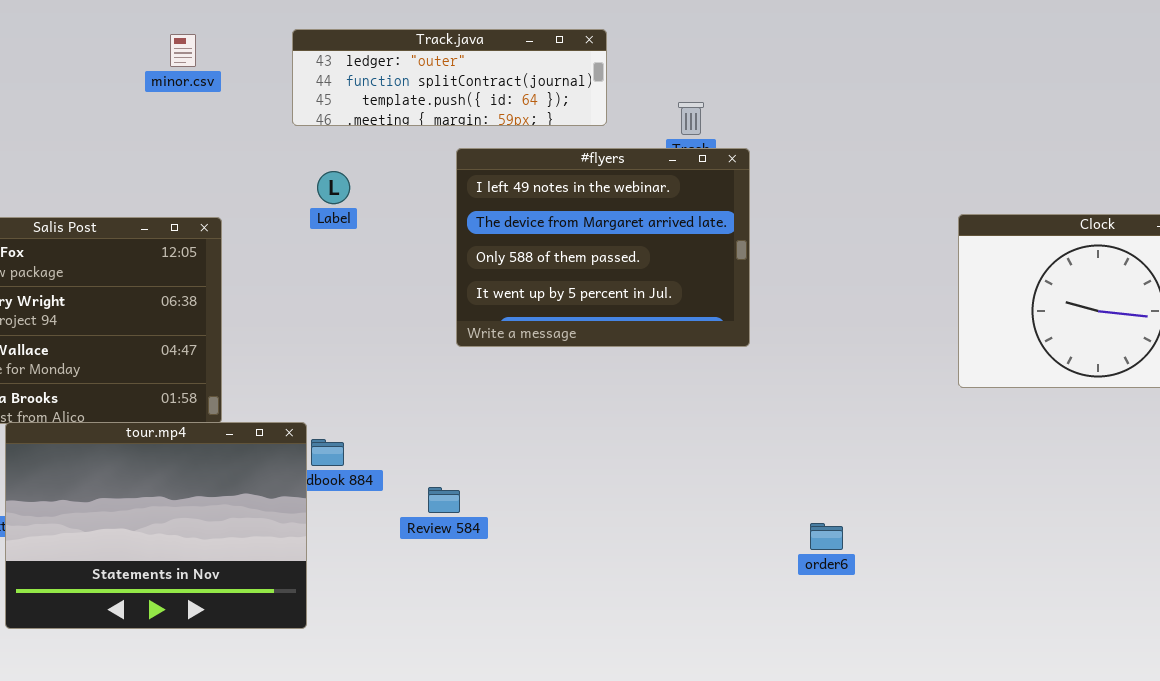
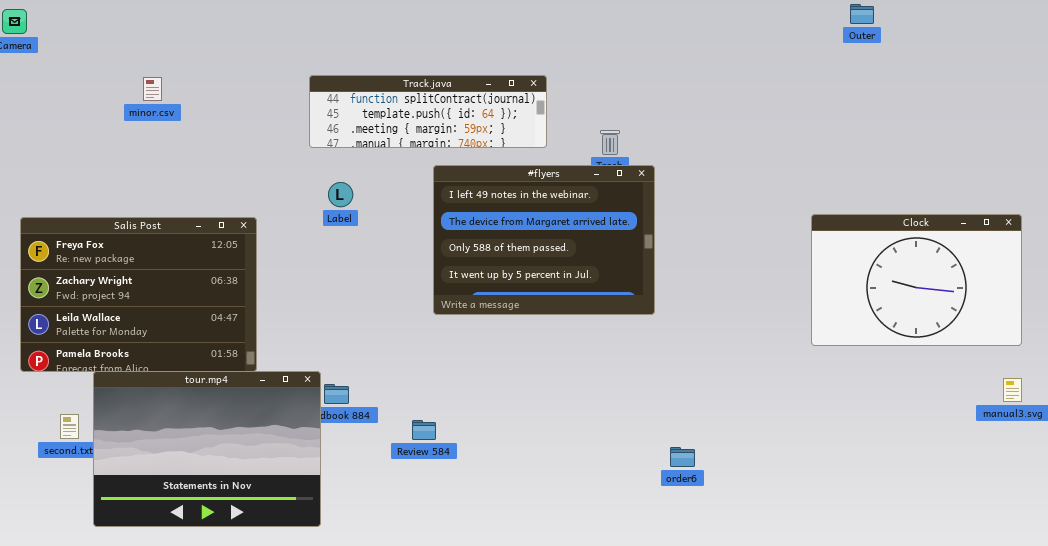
Track.java: [292,29,607,126] -> [309,75,547,148], scrolled down 1 row
minor.csv: [170,34,196,67] -> [143,77,162,101], moved
order6: [810,523,843,550] -> [670,447,695,467], moved

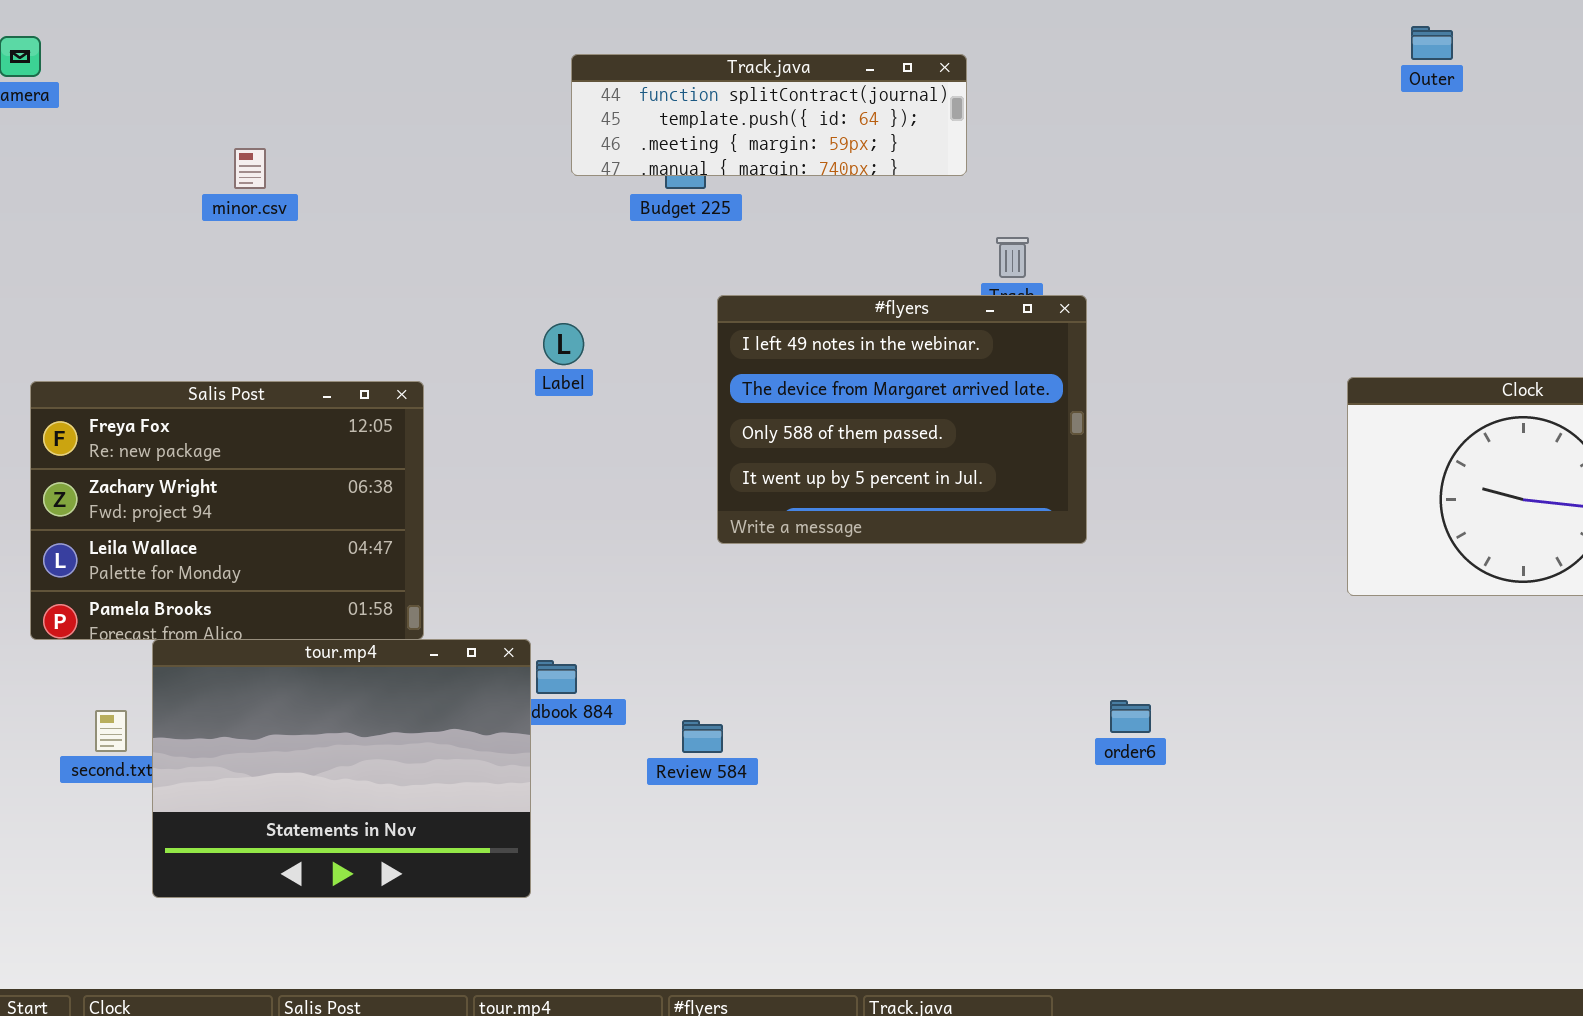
Track.java: [309,75,547,148] -> [571,54,967,176], moved
order6: [670,447,695,467] -> [1110,700,1151,733], moved

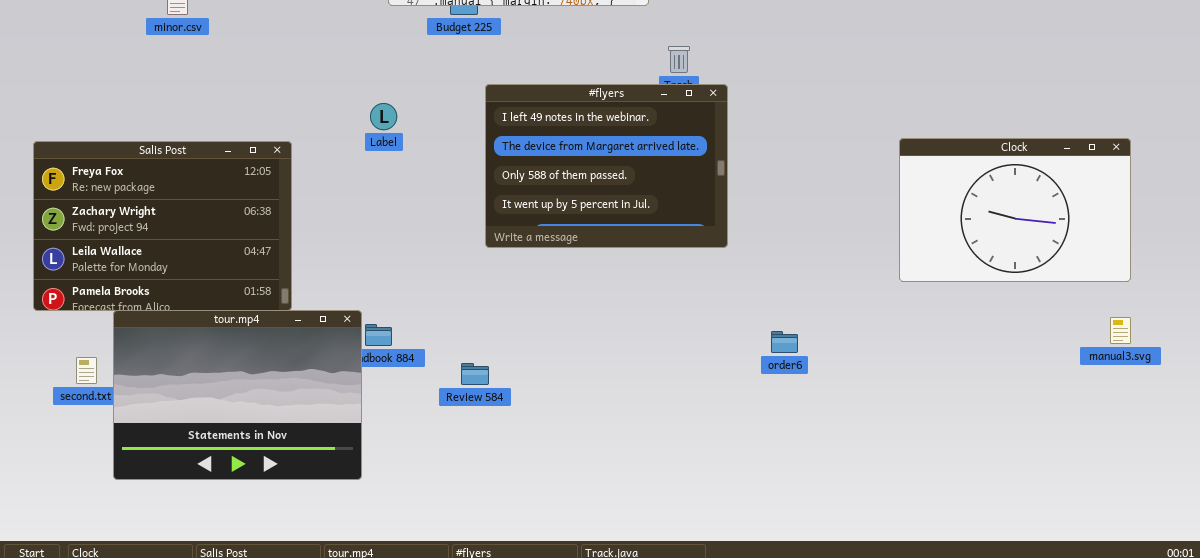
order6: [1110,700,1151,733] -> [771,331,798,353], moved

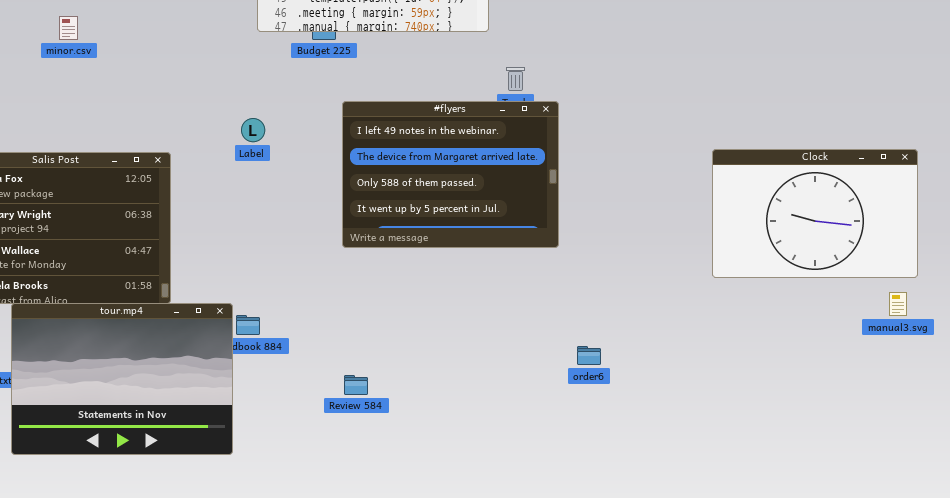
manual3.svg: [1110,317,1131,344] -> [889,292,907,316], moved
order6: [771,331,798,353] -> [577,346,601,365], moved
Review 584: [461,363,489,385] -> [344,375,368,395], moved

